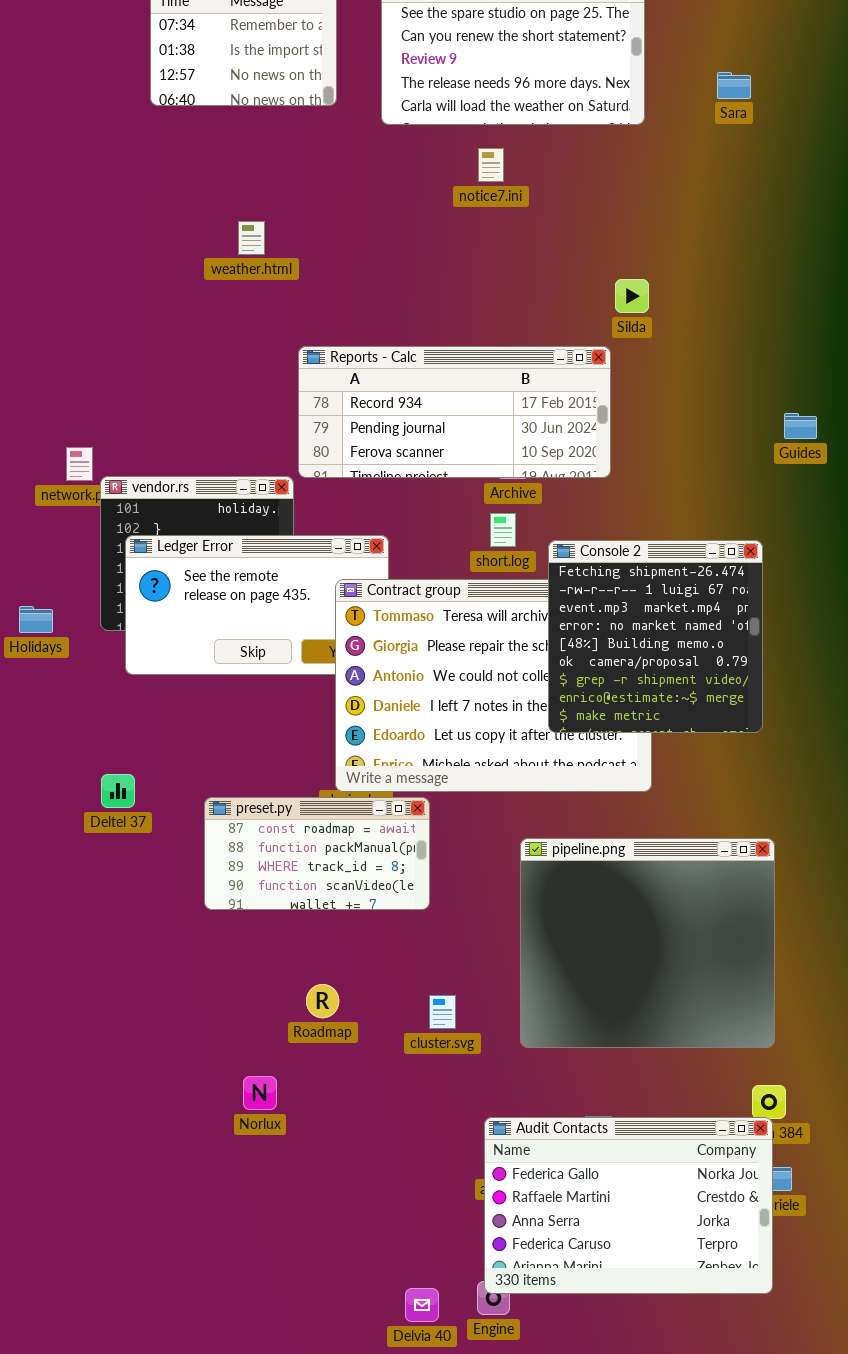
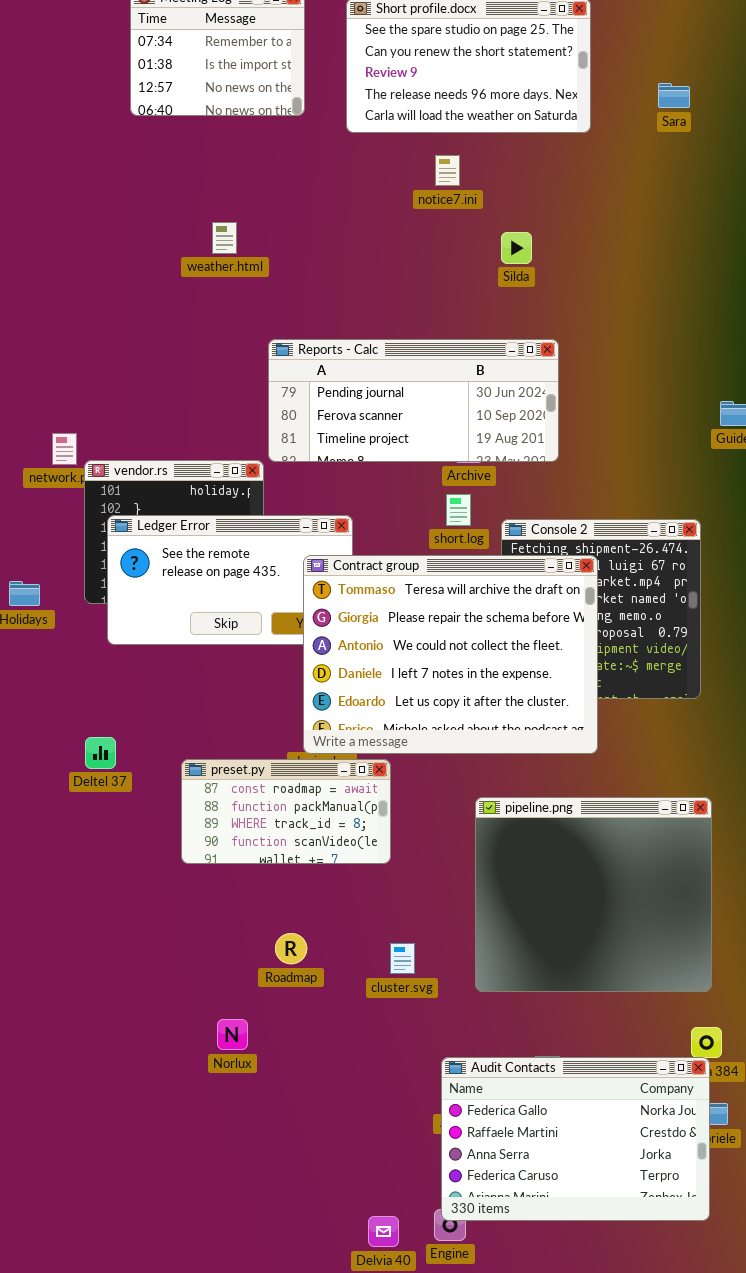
Silda: [615,279,649,313] -> [501,232,532,264], moved
Reports - Calc: [298,346,611,478] -> [268,339,559,462], scrolled down 1 row
Contract group: [335,579,652,792] -> [303,555,598,754], raised

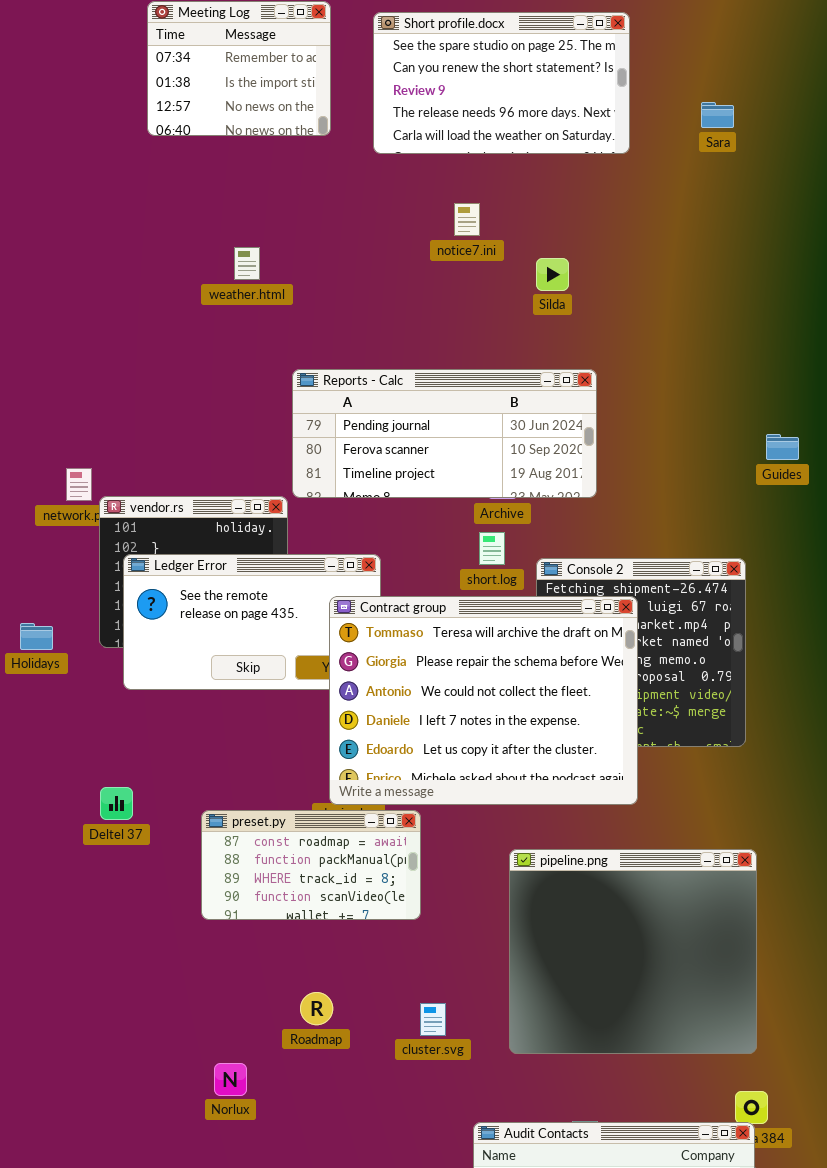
notice7.ini: [435,155,460,186] -> [454,203,480,236], moved
Norlux: [217,1019,248,1050] -> [214,1063,247,1096], moved

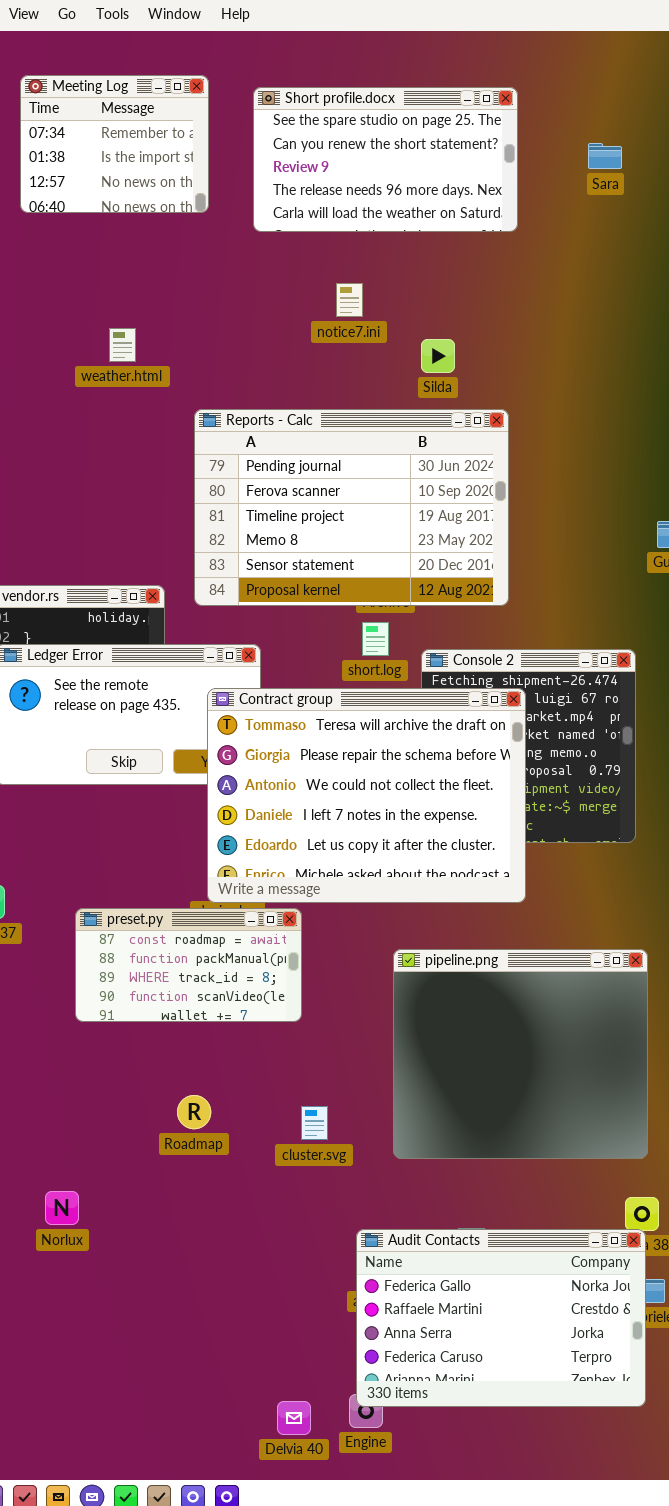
Sara: [701,102,734,128] -> [588,143,622,169], moved
Reports - Calc: [292,369,597,498] -> [194,409,509,606], moved, resized
Norlux: [214,1063,247,1096] -> [45,1191,79,1225], moved

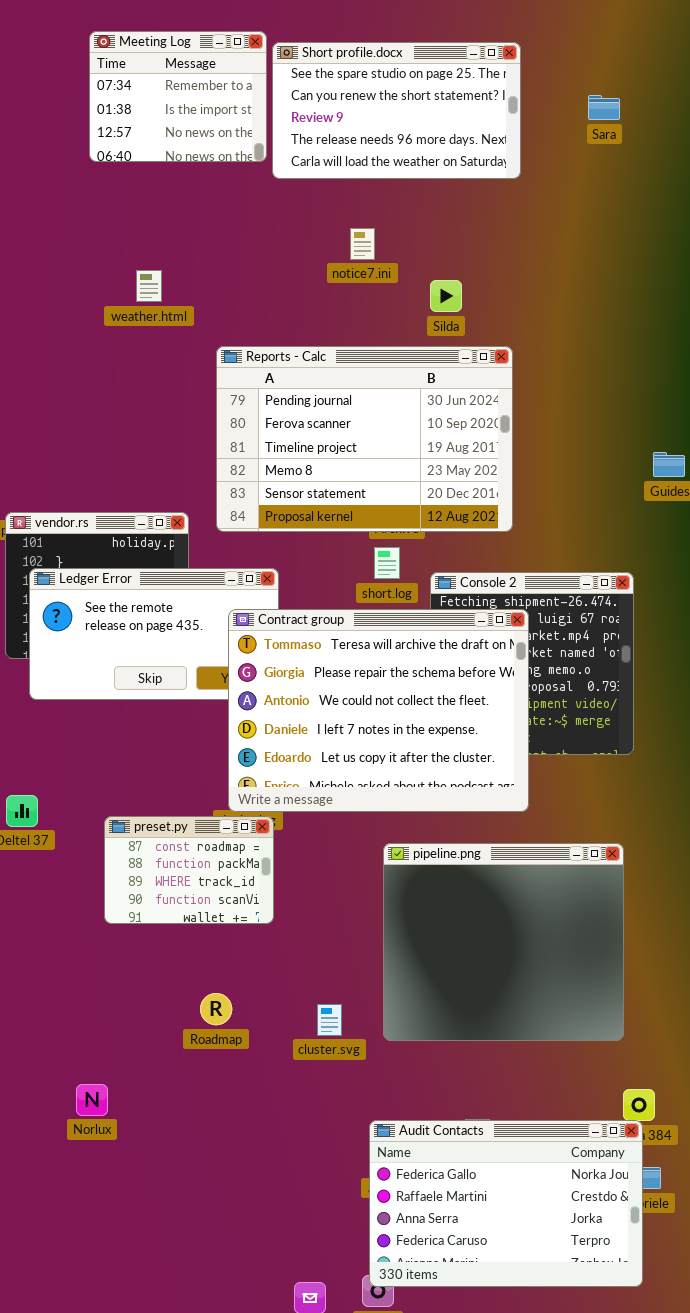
Meeting Log: [20,75,209,213] -> [89,31,267,162], moved
preset.py: [75,908,302,1022] -> [104,816,274,924], resized
pipeline.png: [393,949,648,1159] -> [383,843,624,1041], moved

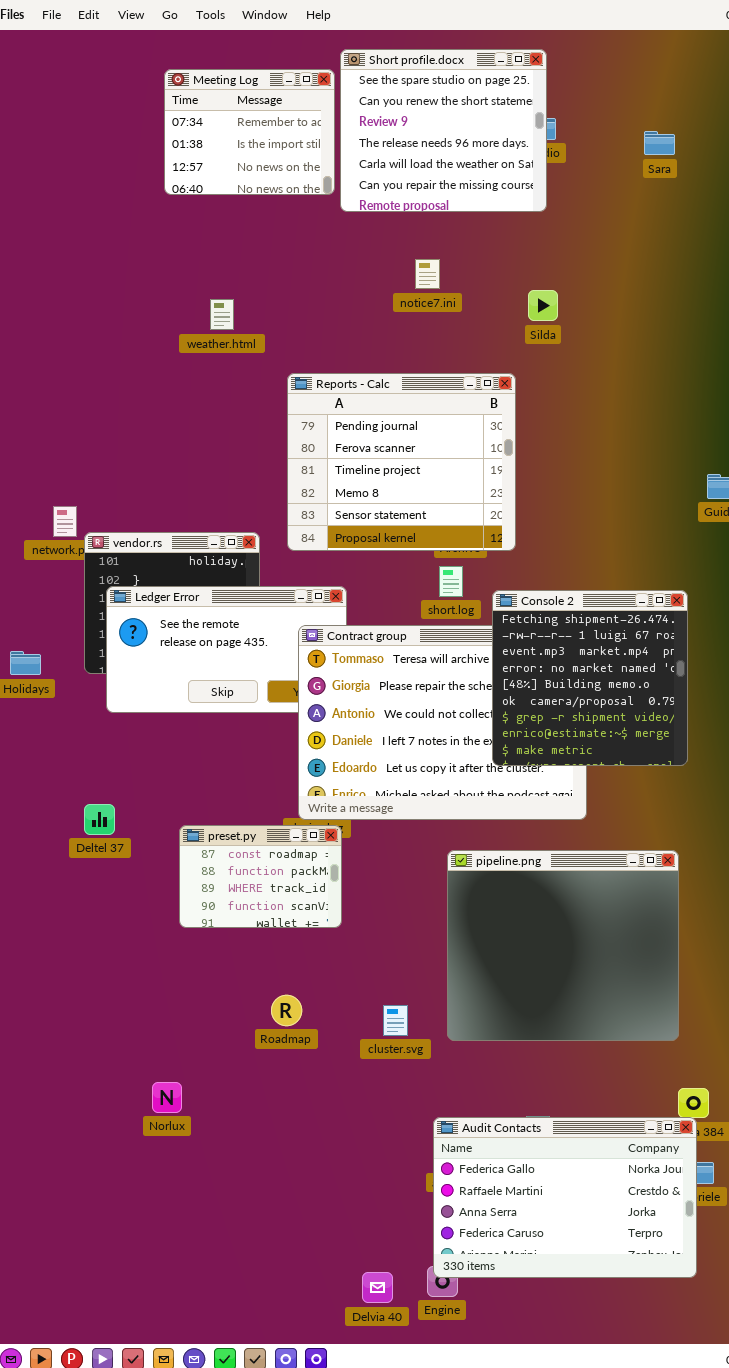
Short profile.docx: [272,42,521,179] -> [340,49,547,212], resized
Silda: [430,280,462,312] -> [528,290,558,321], moved
Reports - Calc: [216,346,513,532] -> [287,373,516,551], resized
Console 2: [430,572,634,755] -> [492,590,688,766], raised

